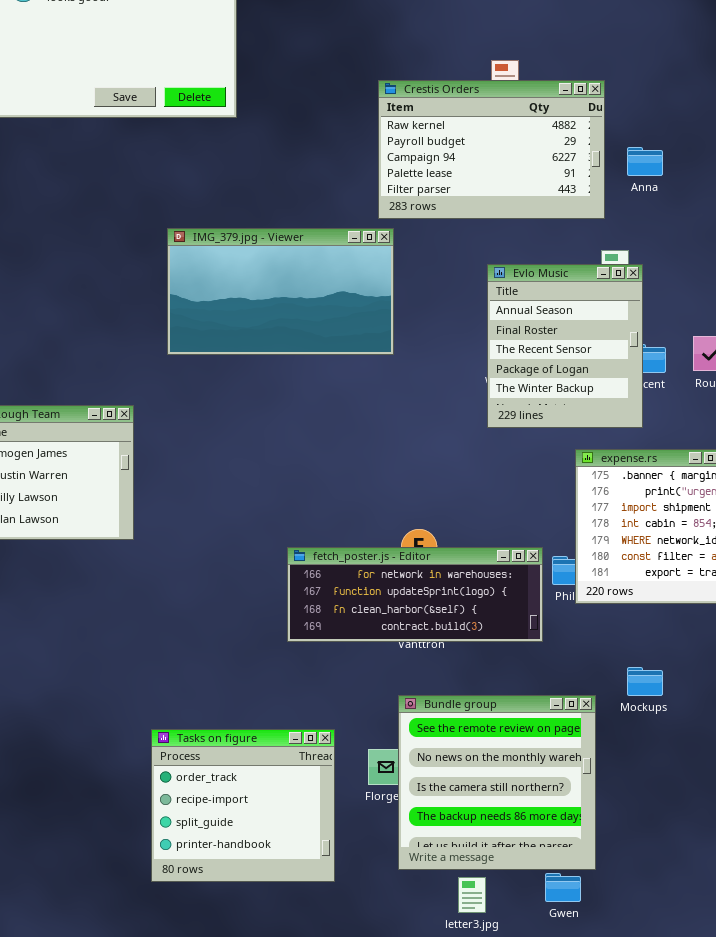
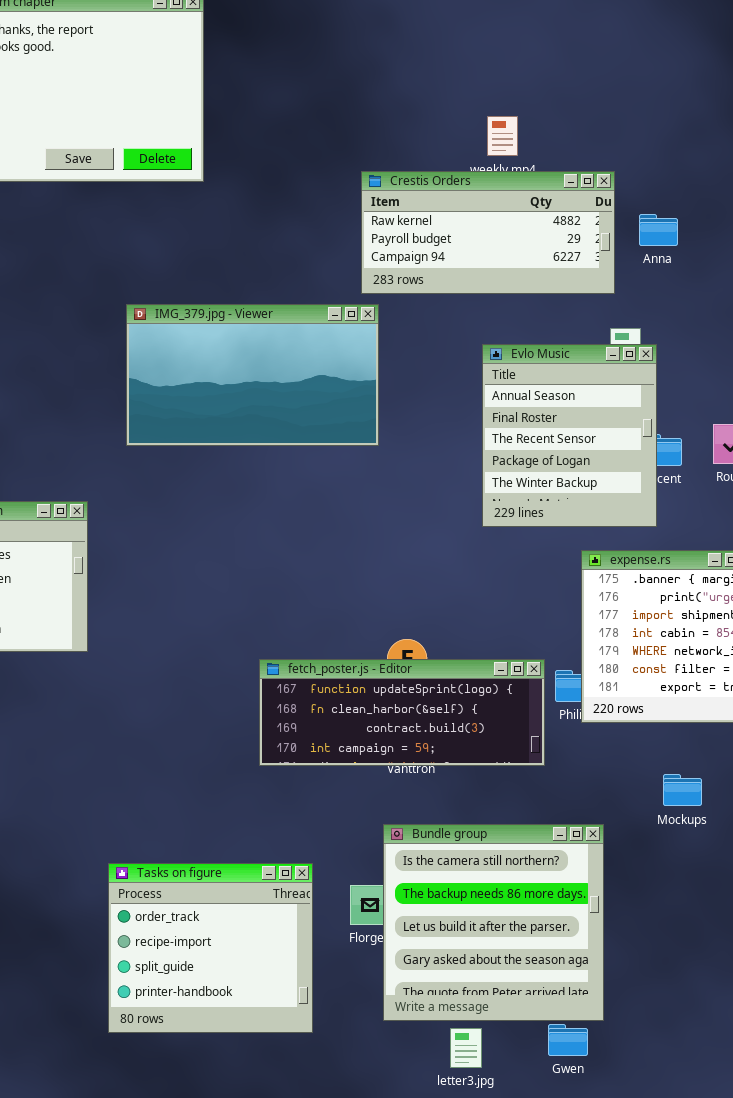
Crestis Orders: [378,80,605,219] -> [361,171,615,294], resized
fetch_poster.js - Editor: [287,547,543,642] -> [259,659,545,766], scrolled down 1 row
Mockups: [627,667,663,696] -> [663,774,702,806], moved
Bundle group: [398,695,596,870] -> [383,824,604,1021], scrolled down 2 rows

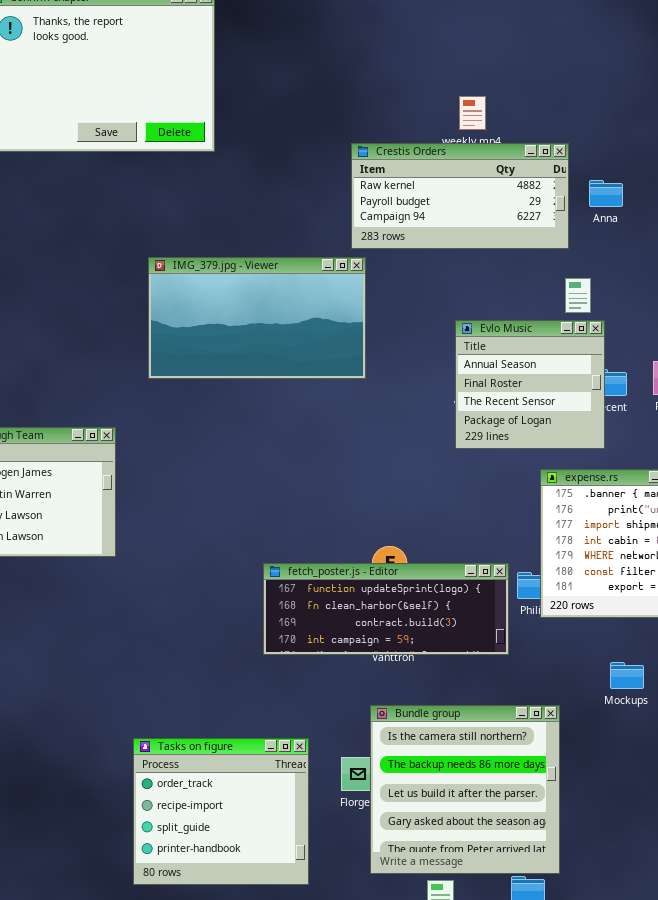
Evlo Music: [482,344,657,527] -> [455,320,605,449], resized

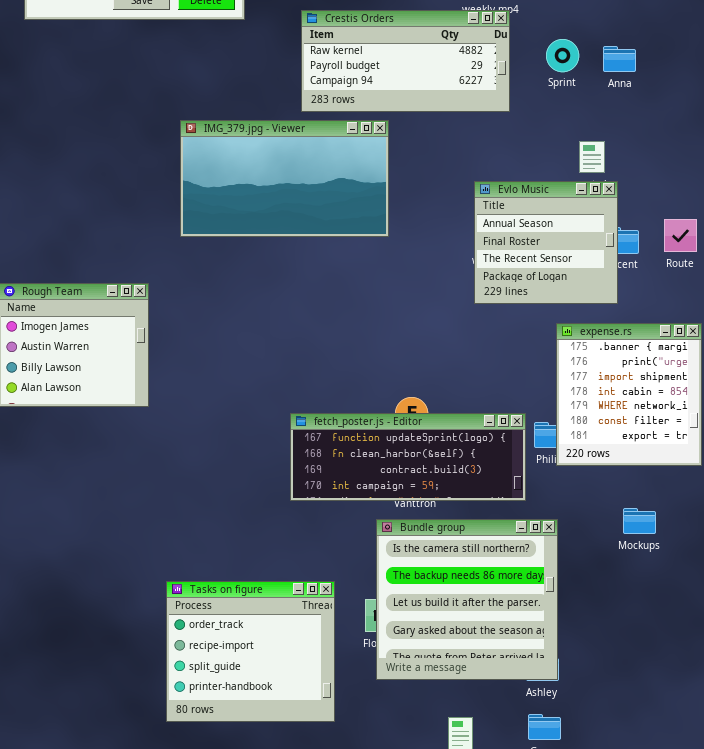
Crestis Orders: [351,143,569,249] -> [301,10,510,112], moved
Bundle group: [370,705,560,874] -> [376,519,558,680], moved

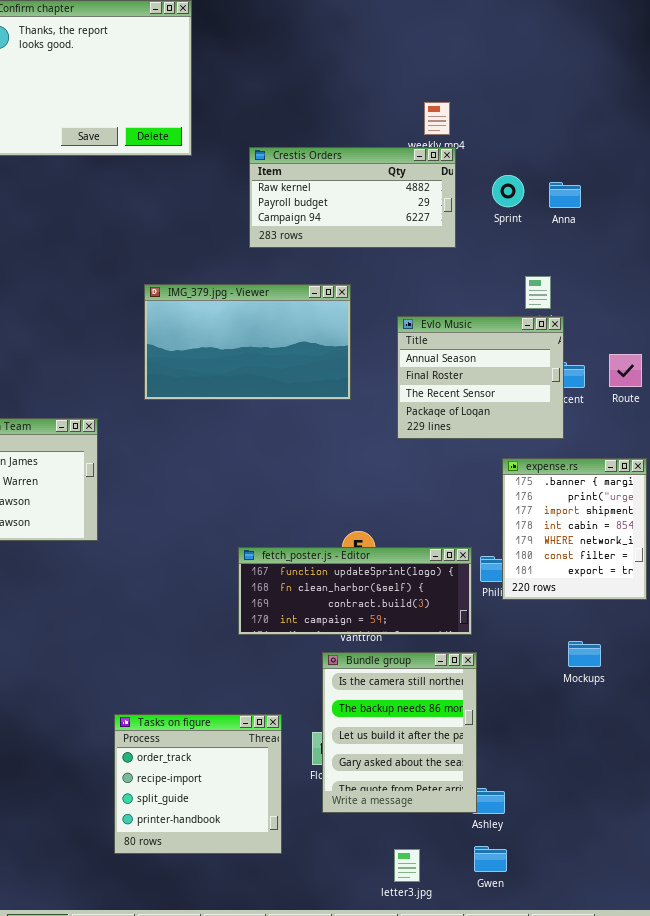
IMG_379.jpg - Viewer: [180,120,389,237] -> [144,284,351,400], moved
Evlo Music: [474,181,618,304] -> [397,316,564,439], resized
Bundle group: [376,519,558,680] -> [322,652,477,813], resized

